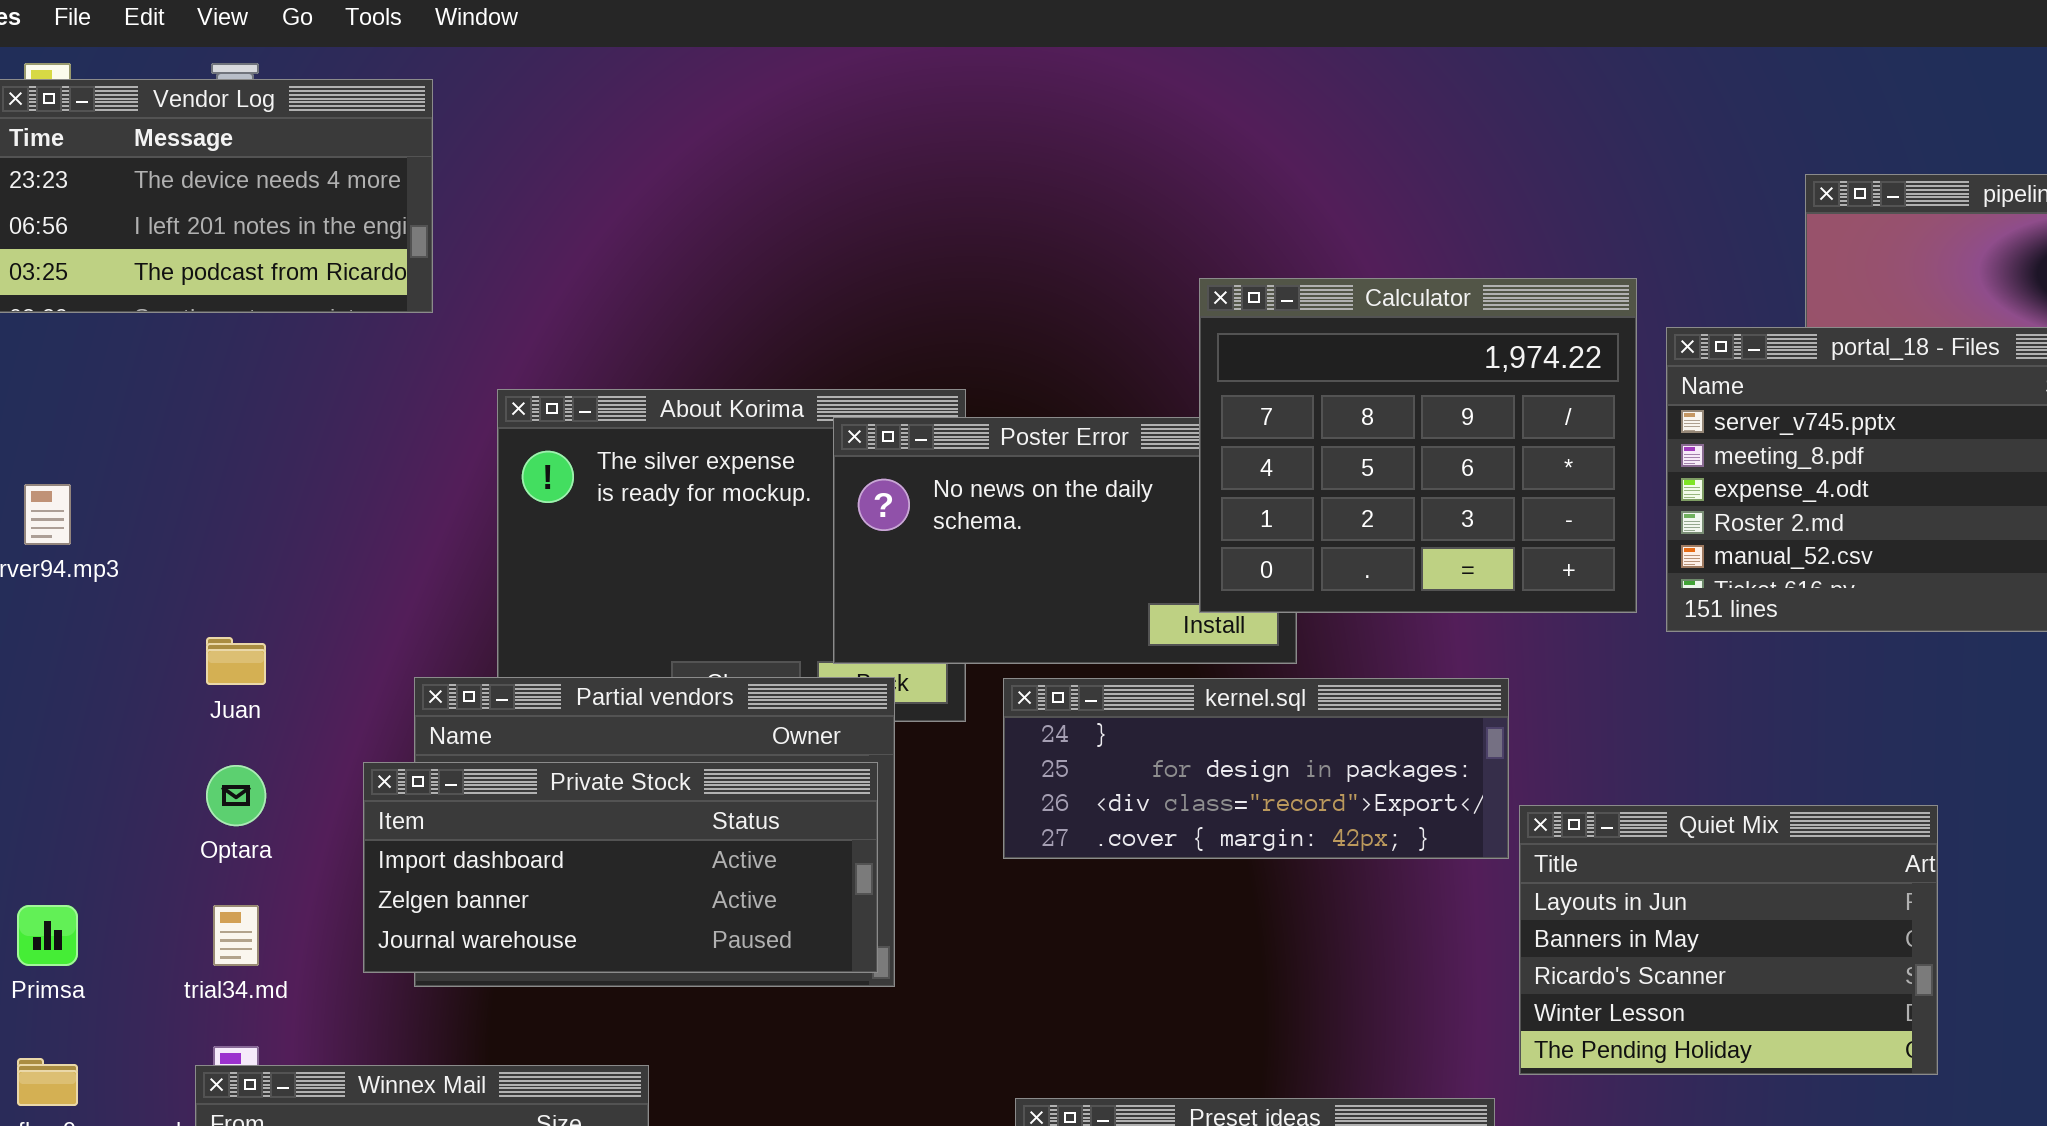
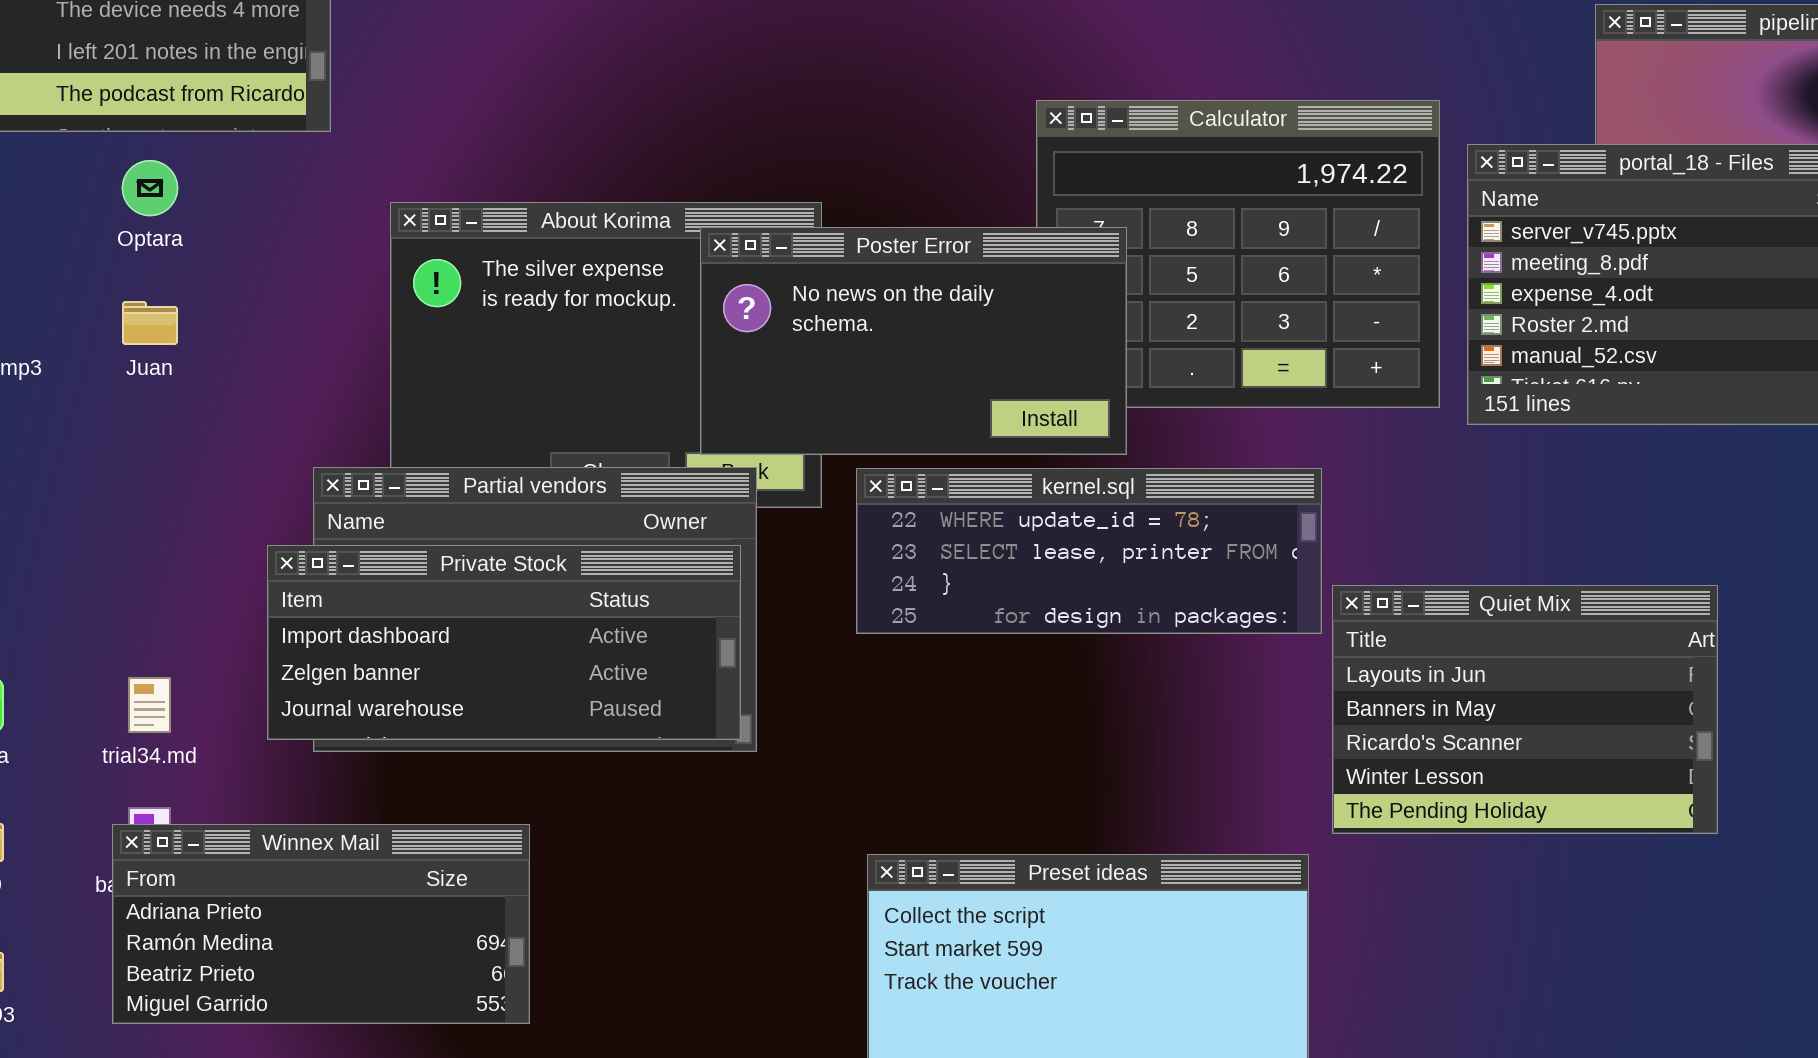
Poster Error: [833,417,1297,664] -> [700,227,1127,455], raised
Juan: [206,637,266,685] -> [122,301,178,345], moved
kernel.sql: [1003,678,1509,859] -> [856,468,1322,634], scrolled up 2 rows
Optara: [206,765,266,826] -> [122,160,178,216], moved

